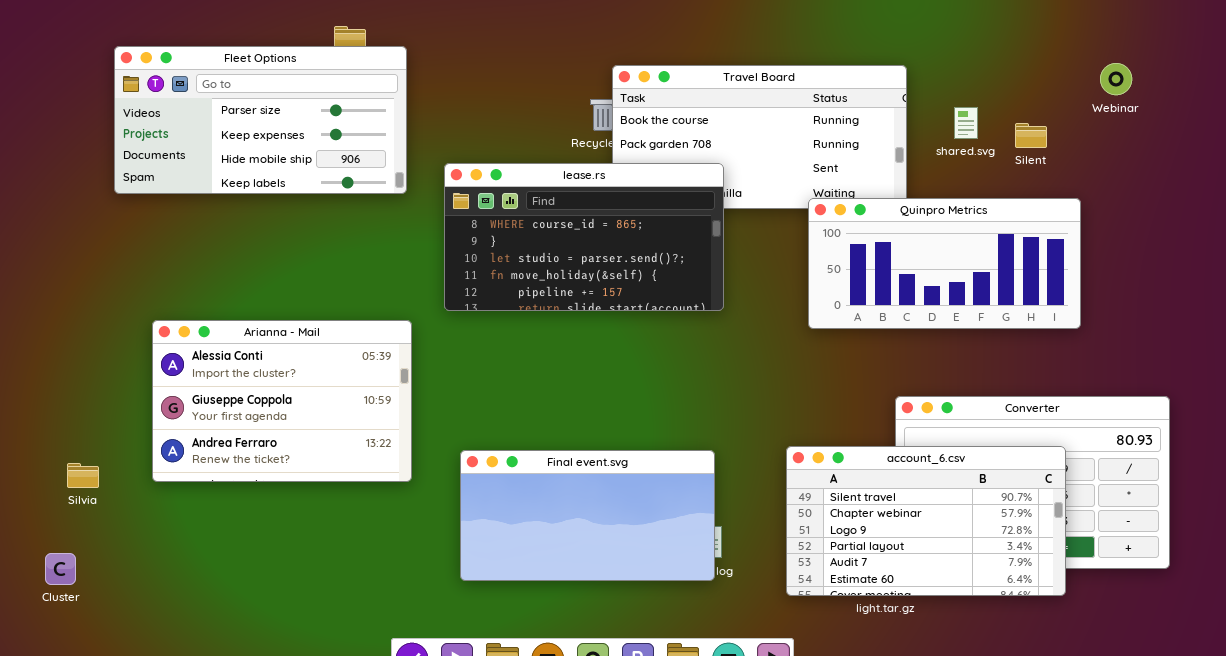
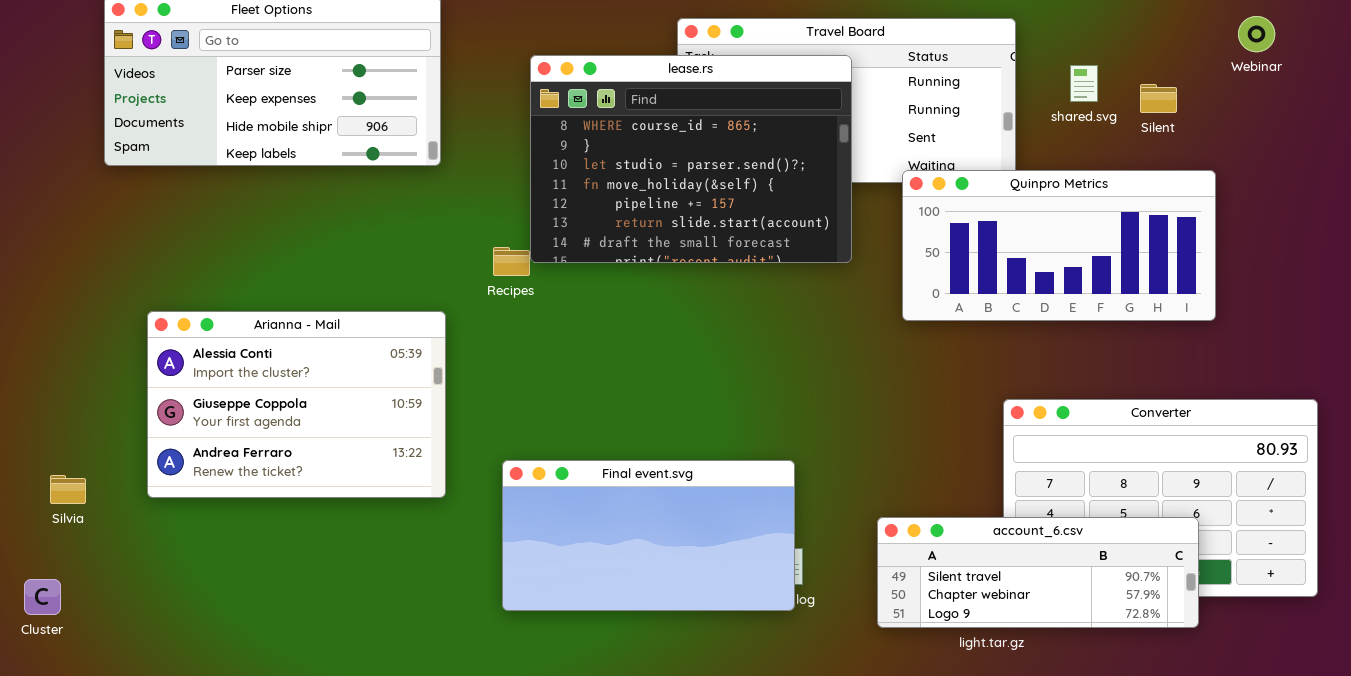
lease.rs: [444,163,724,311] -> [530,55,852,263], moved, resized
account_6.csv: [786,446,1066,596] -> [877,517,1199,628], resized

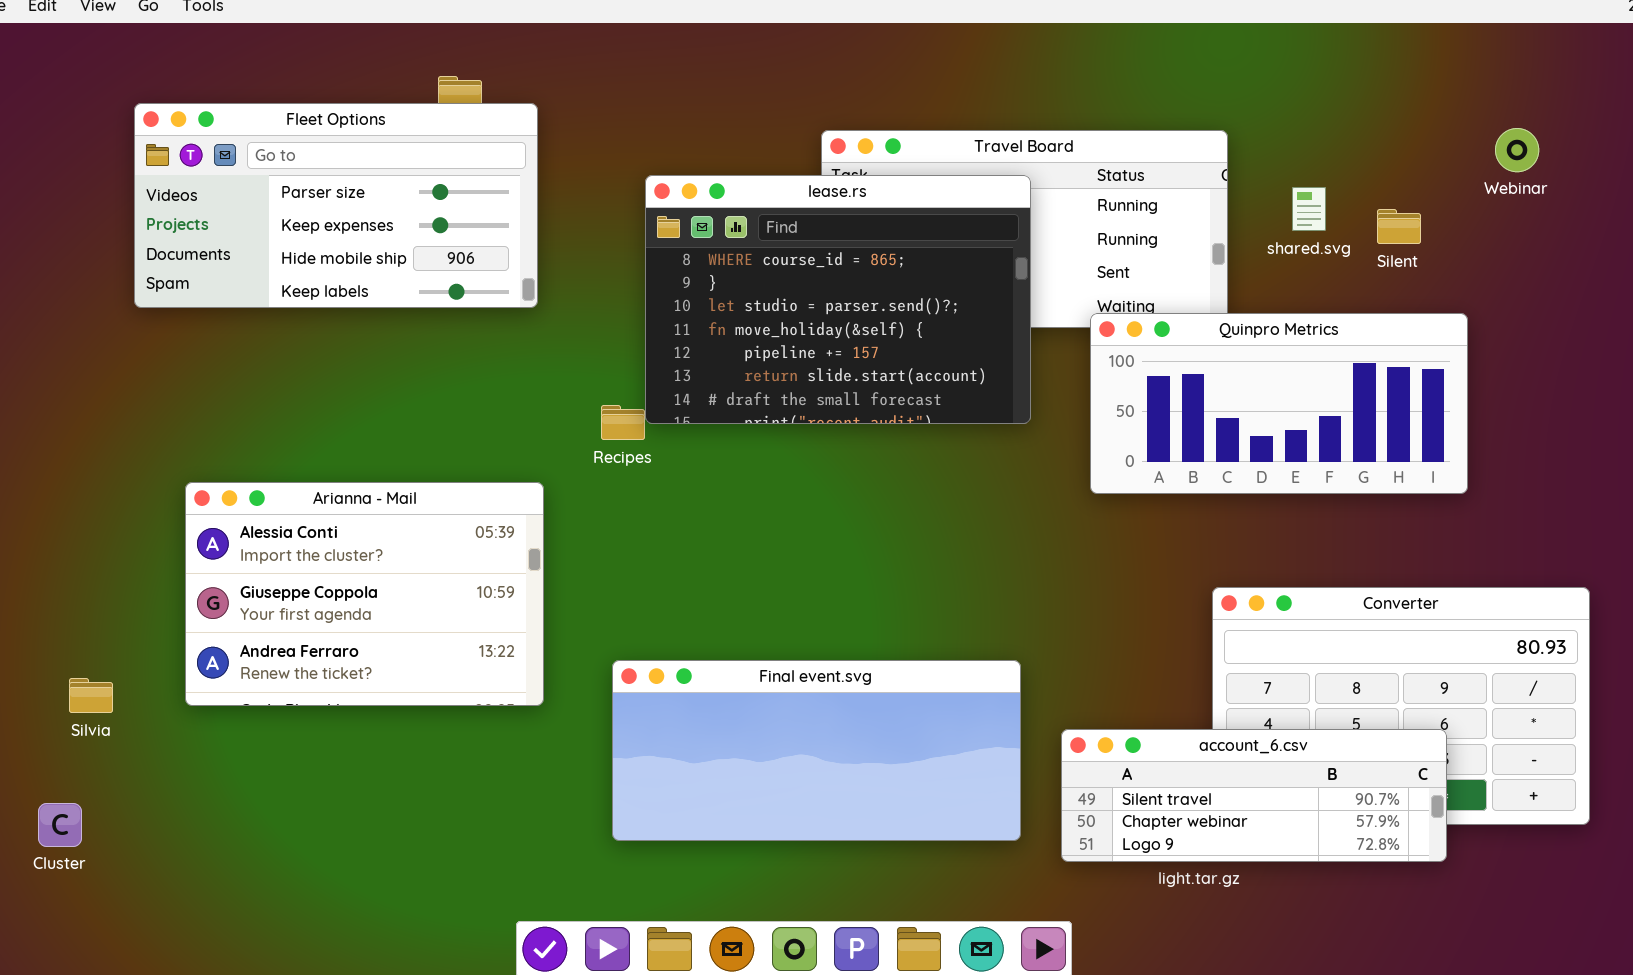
Final event.svg: [502,460,795,611] -> [612,660,1021,841], resized

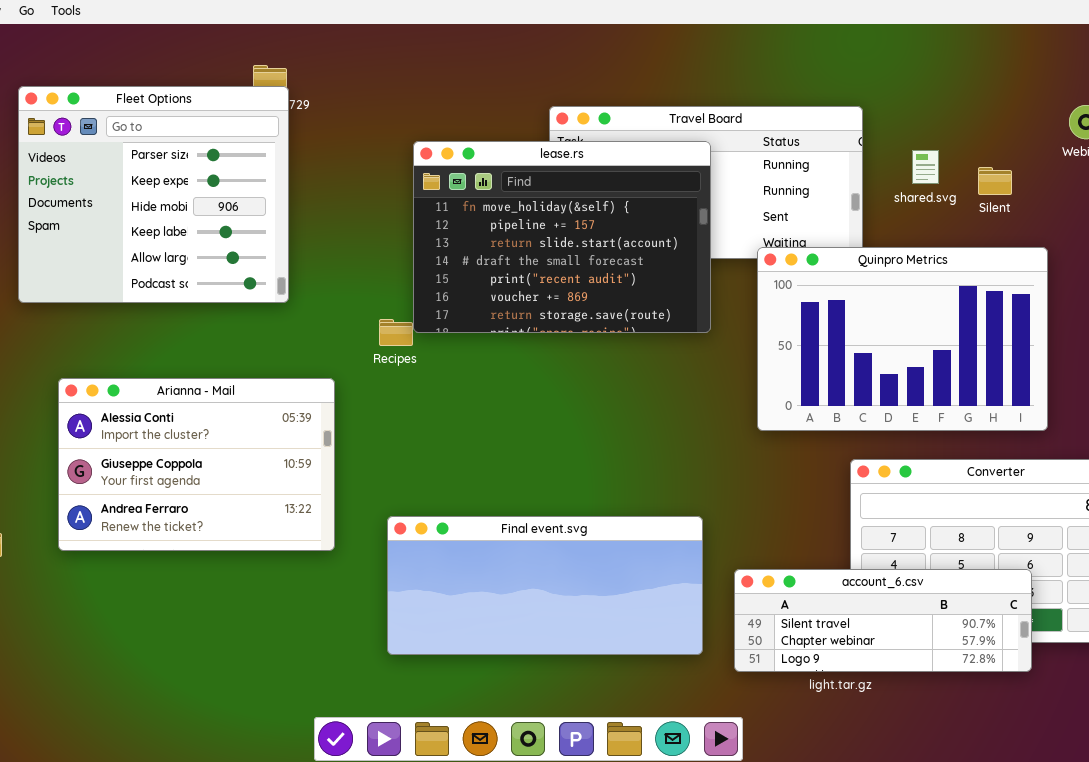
Fleet Options: [134,103,538,308] -> [18,86,289,303], resized
lease.rs: [645,175,1031,424] -> [413,141,711,333], scrolled down 3 rows
Quinpro Metrics: [1090,313,1468,494] -> [757,247,1048,431], resized

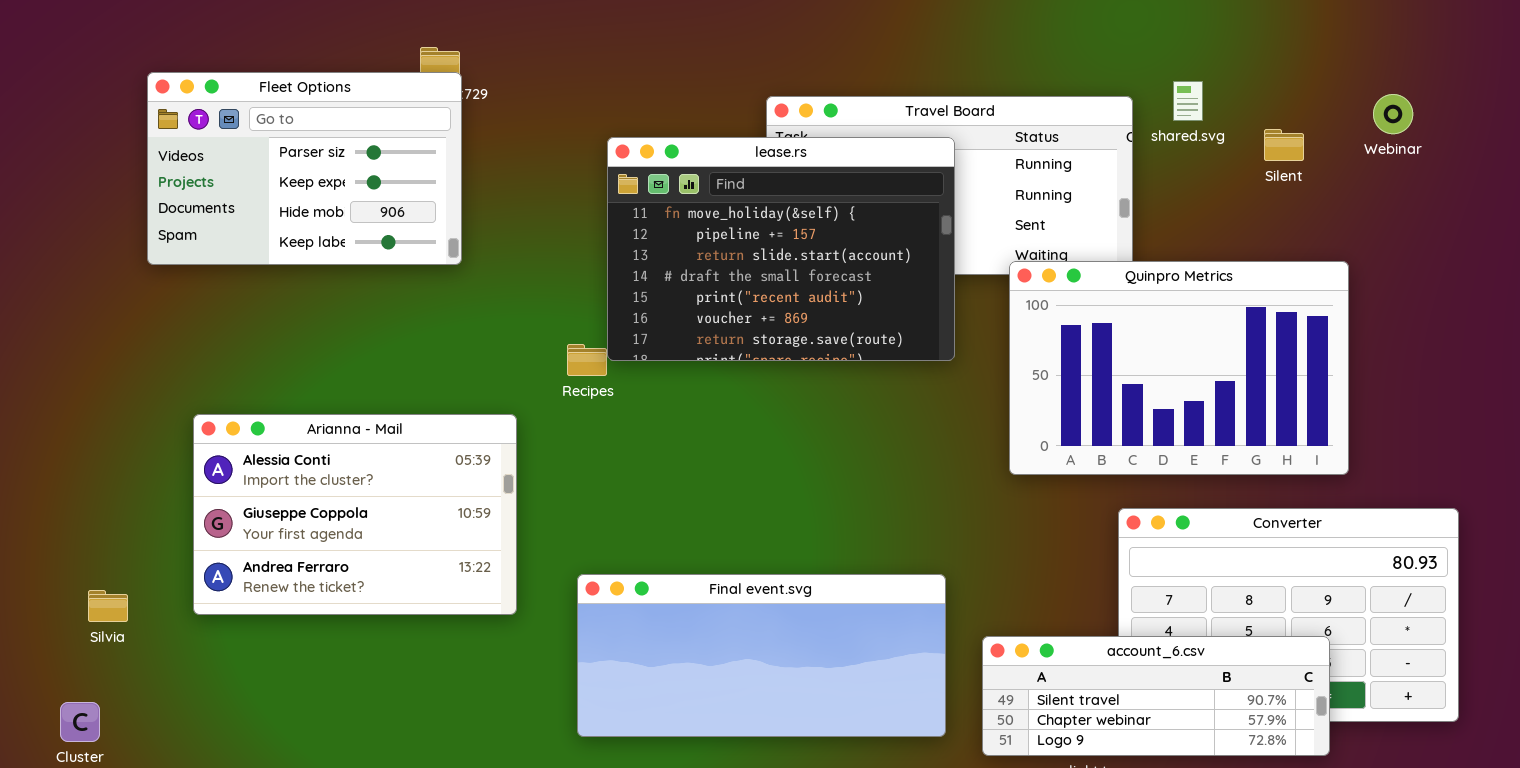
Fleet Options: [18,86,289,303] -> [147,72,462,265], resized
shared.svg: [912,150,939,184] -> [1173,81,1203,121], moved
Silent: [978,167,1012,195] -> [1264,129,1304,161], moved

